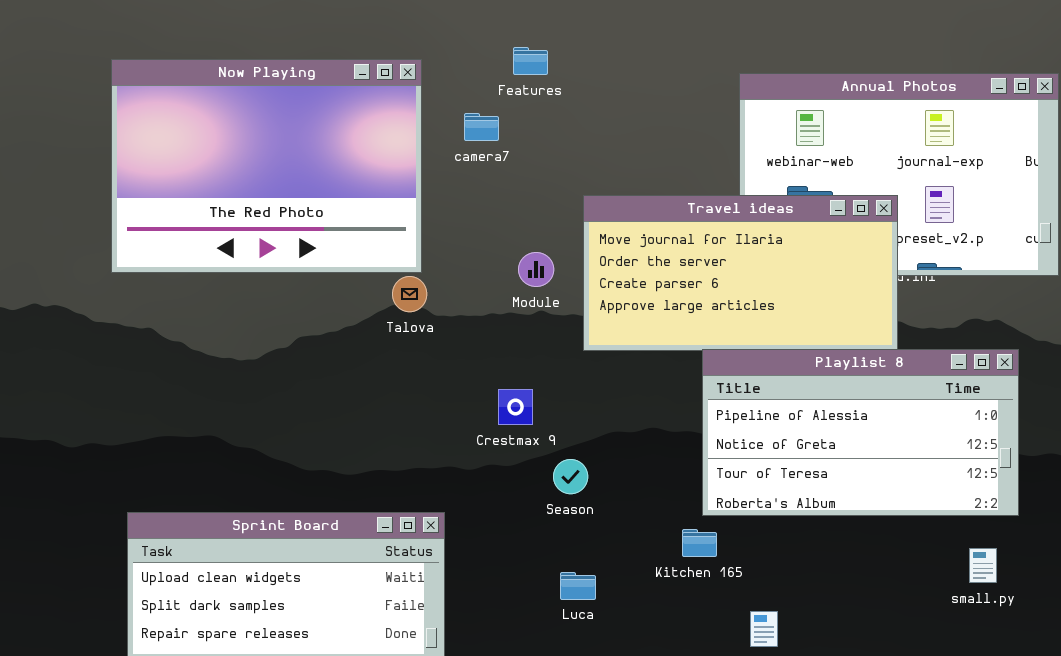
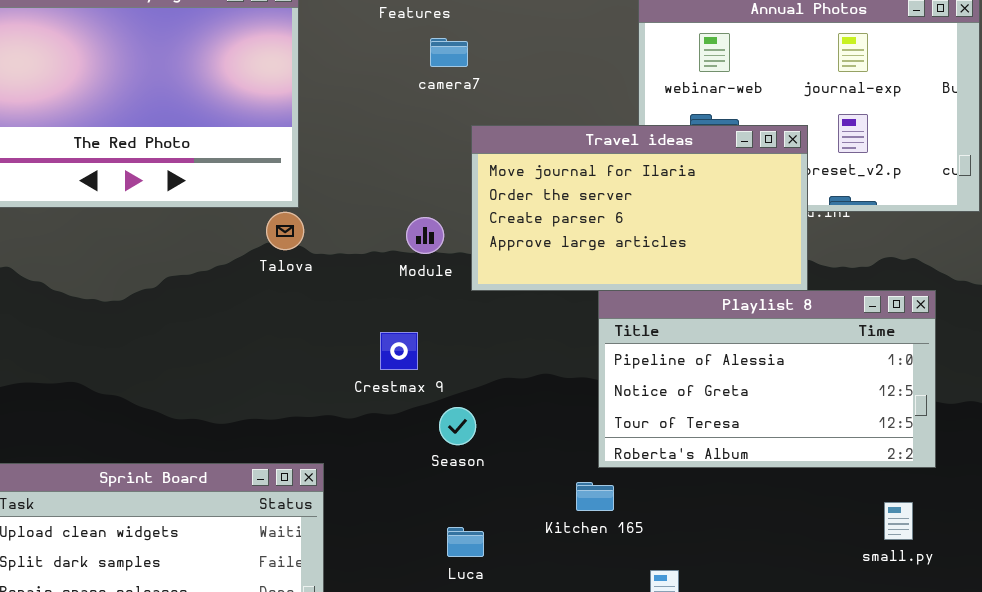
camera7: [464,113,499,141] -> [430,38,468,67], moved
Module: [518,252,554,287] -> [406,217,444,254], moved

